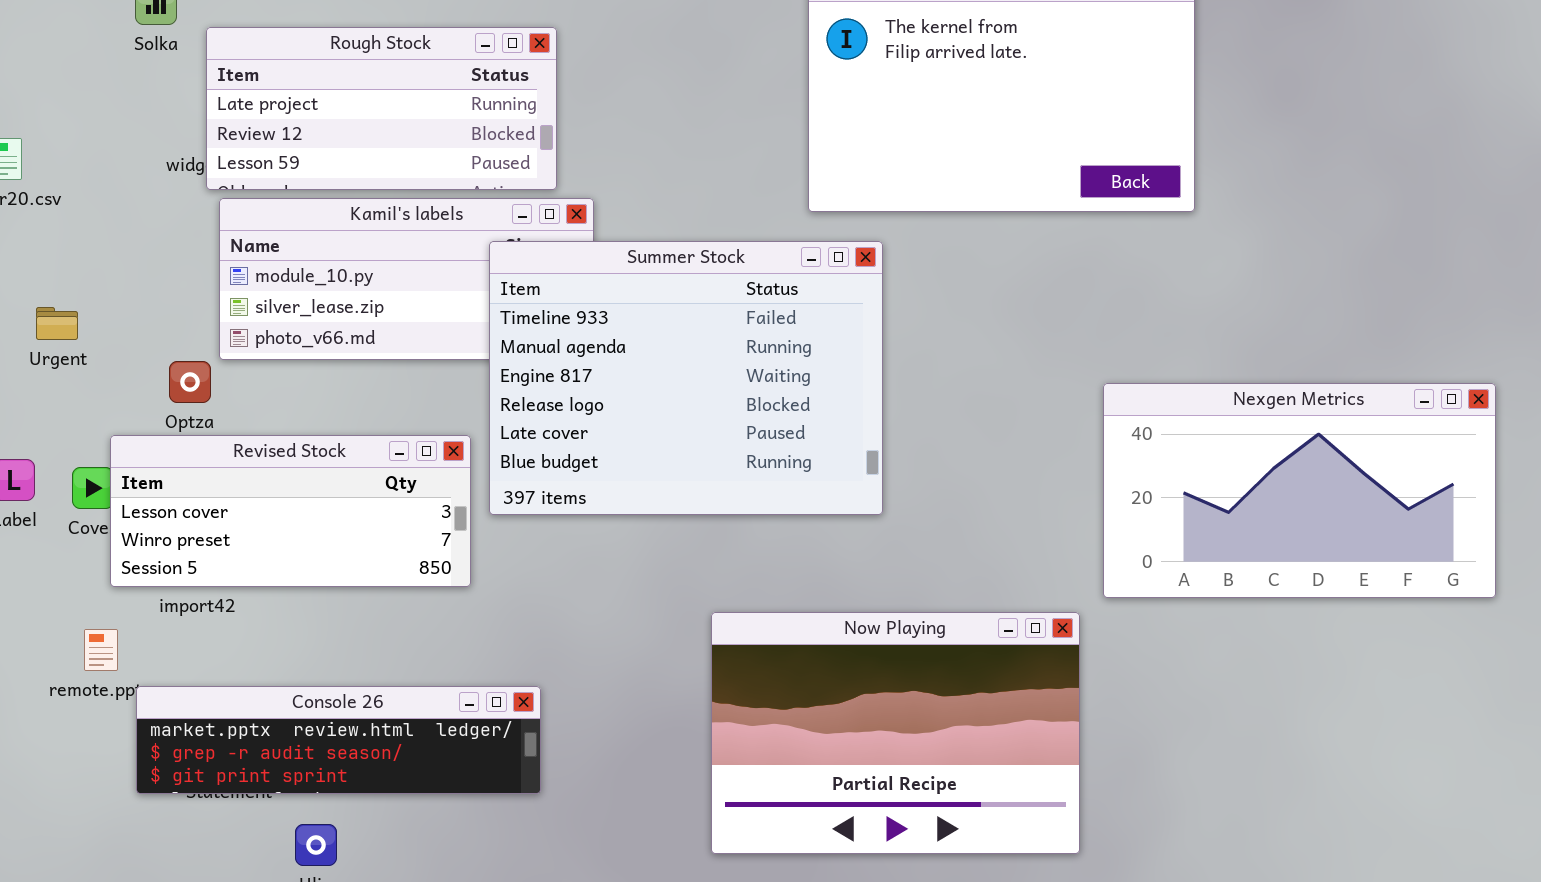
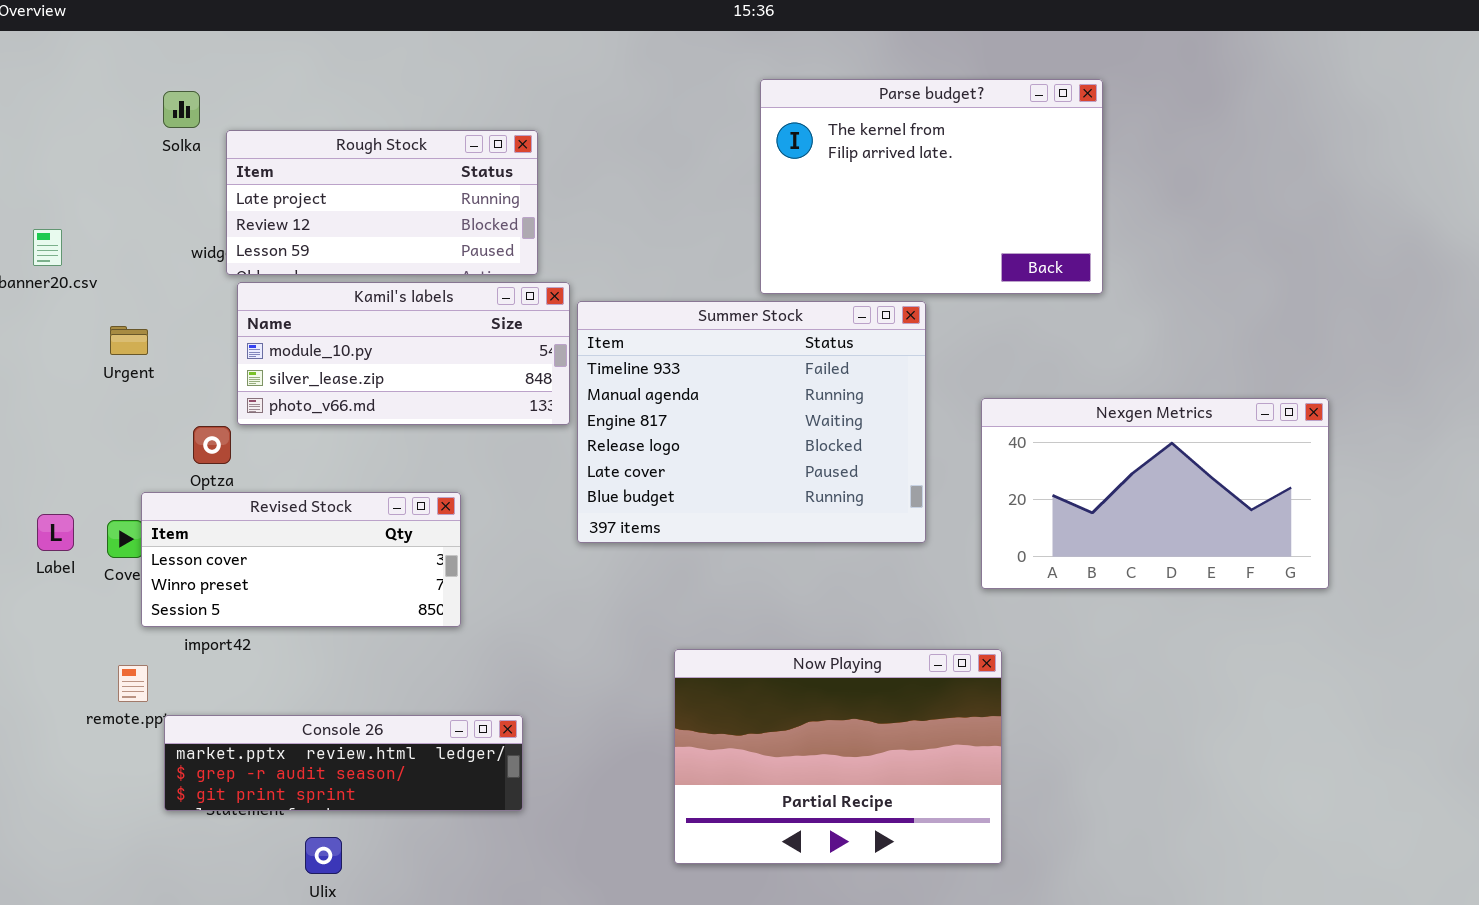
Summer Stock: [489,241,883,515] -> [577,301,926,543], moved
Urgent: [36,307,78,340] -> [110,326,148,355], moved
Nexgen Metrics: [1103,383,1496,598] -> [981,398,1329,589], moved

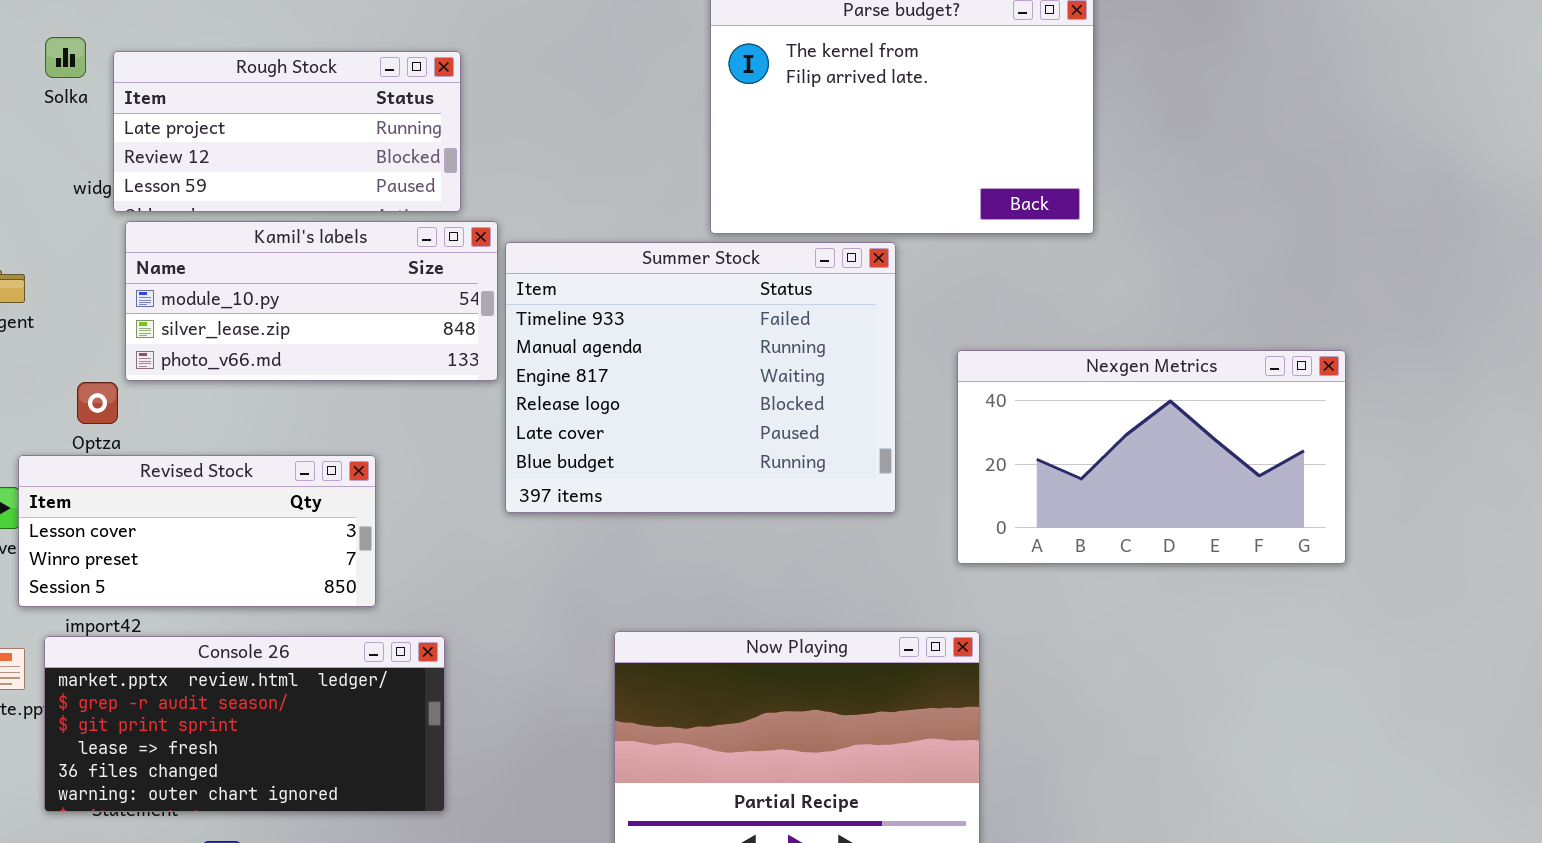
Solka: [163,91,200,128] -> [45,37,86,78], moved
Console 26: [164,715,523,811] -> [44,636,445,812], resized

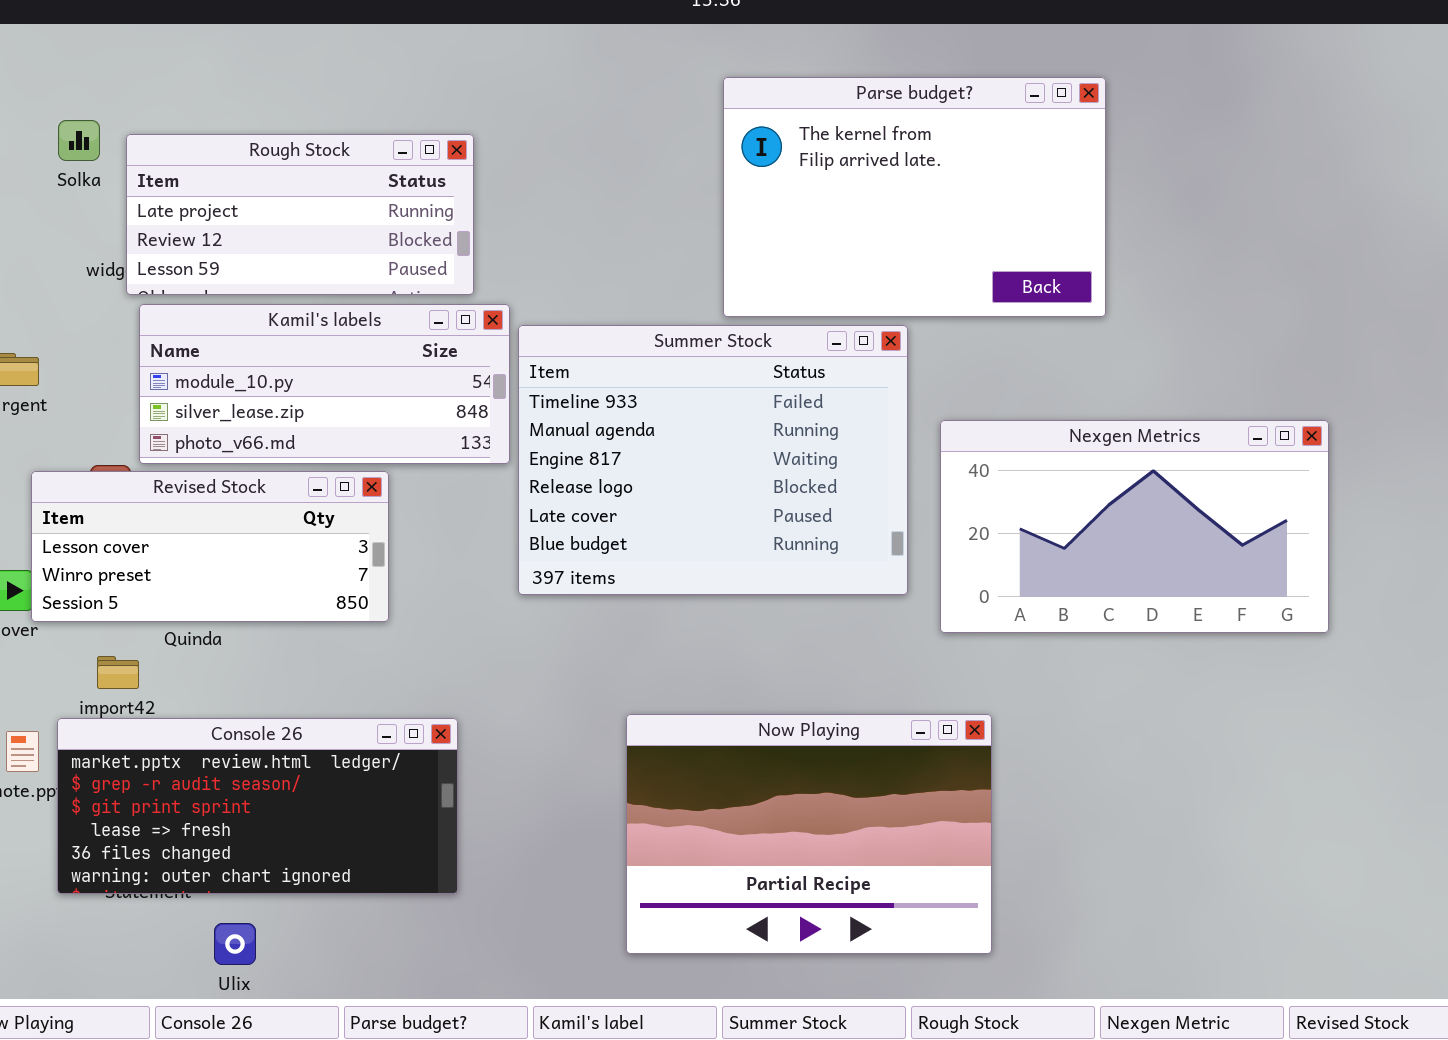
Nexgen Metrics: [957,350,1346,564] -> [940,420,1329,633], moved
Revised Stock: [18,455,376,607] -> [31,471,389,622], moved

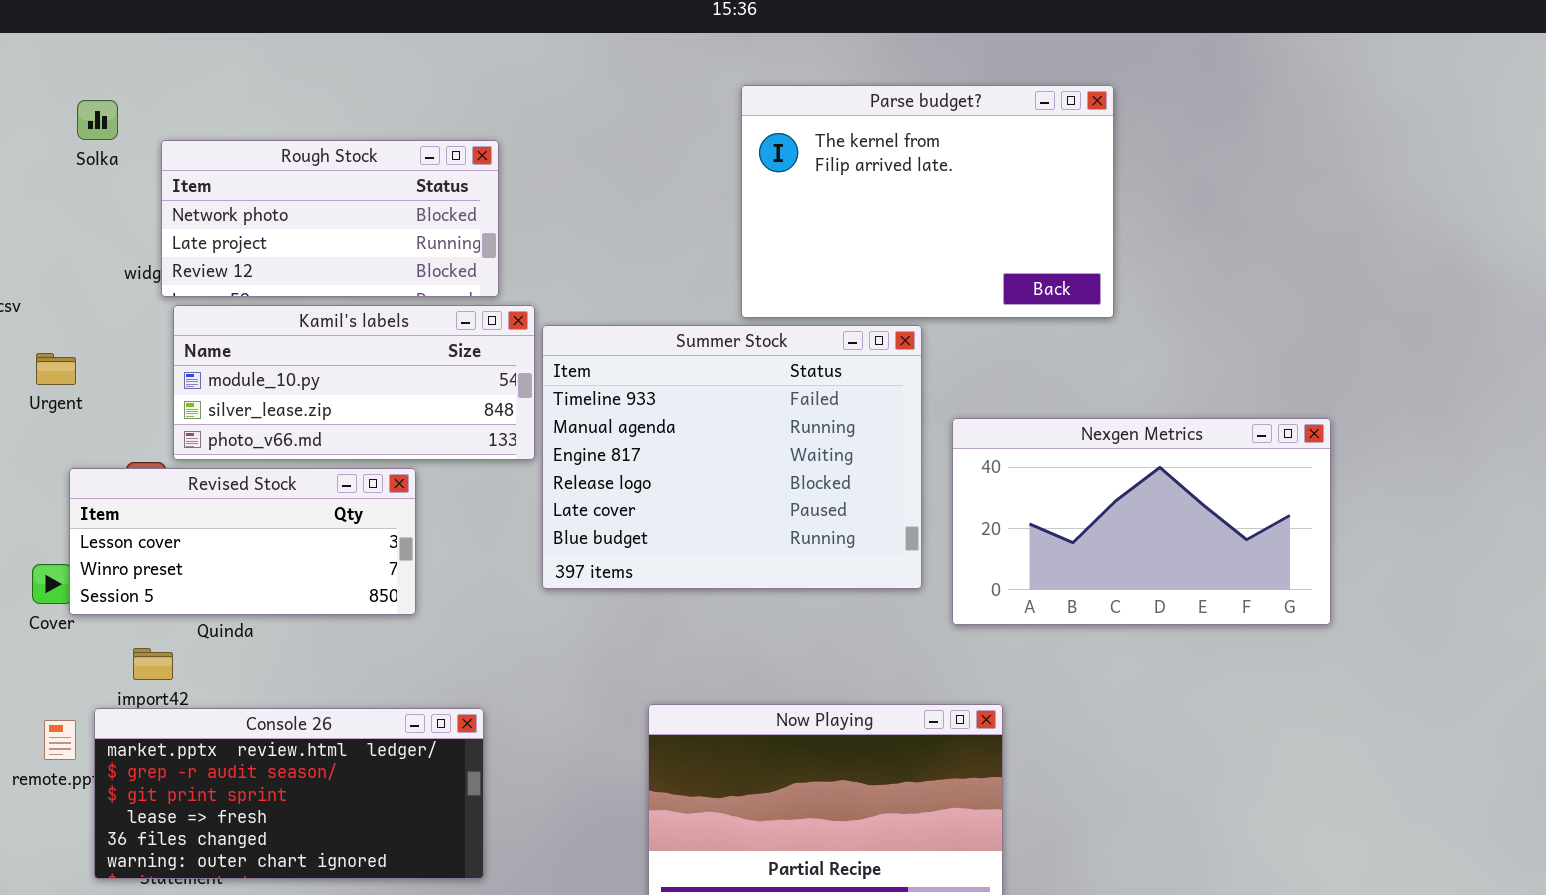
Solka: [58,120,100,161] -> [77,100,118,140], moved
Rough Stock: [126,134,474,295] -> [161,140,499,297], scrolled up 1 row

